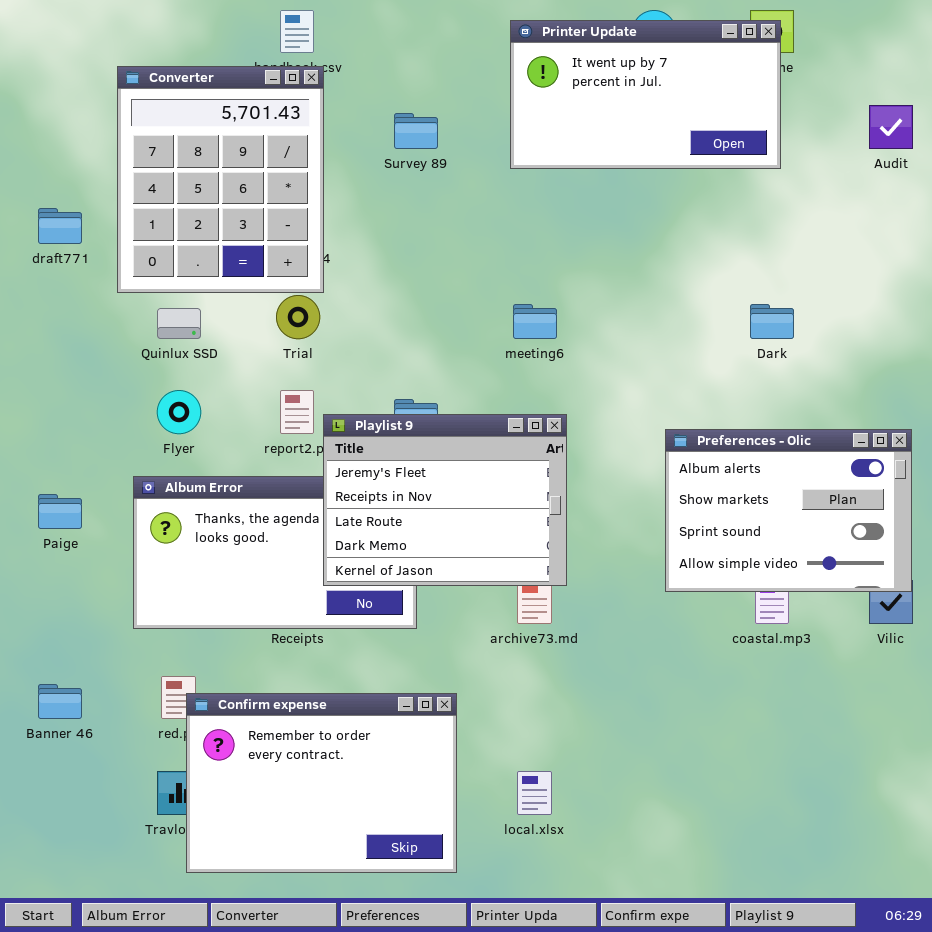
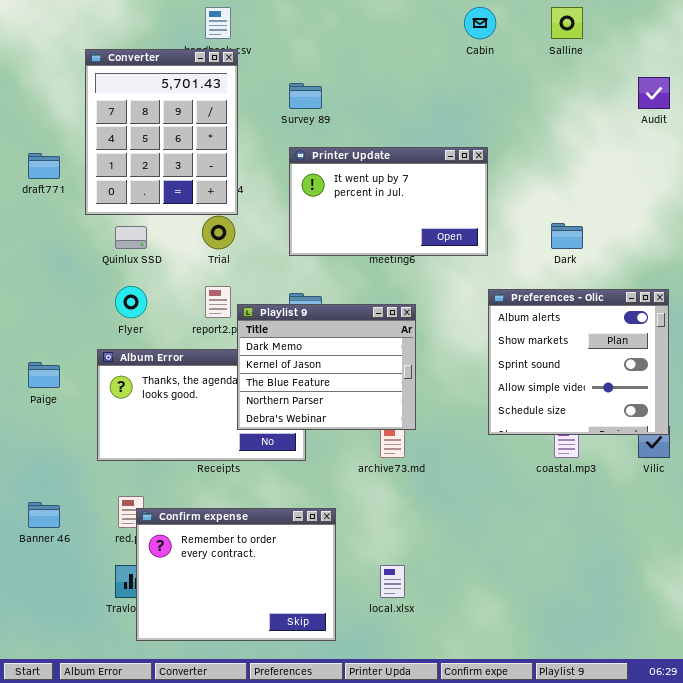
Printer Update: [510,20,781,169] -> [289,147,488,256], moved
Playlist 9: [323,414,567,586] -> [237,304,416,430], scrolled down 3 rows
Preferences - Olic: [665,429,912,592] -> [488,289,669,435], resized

